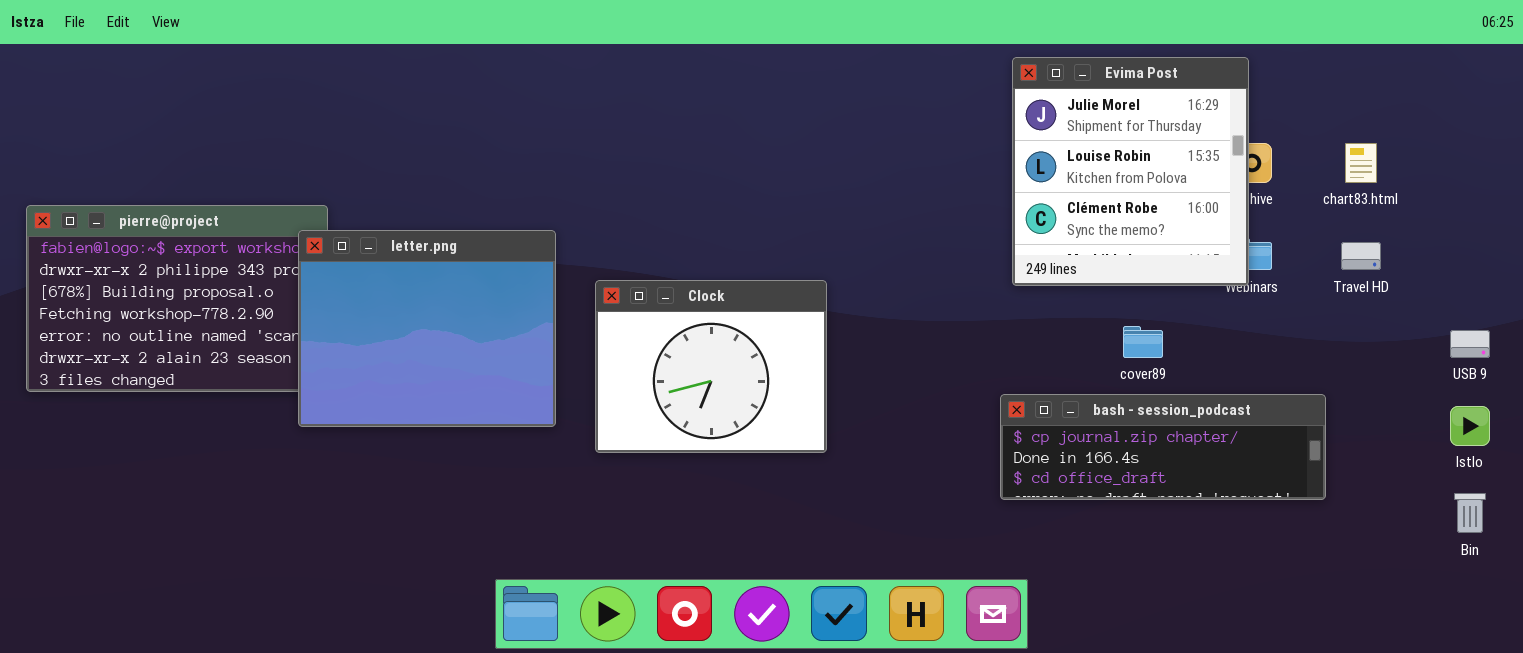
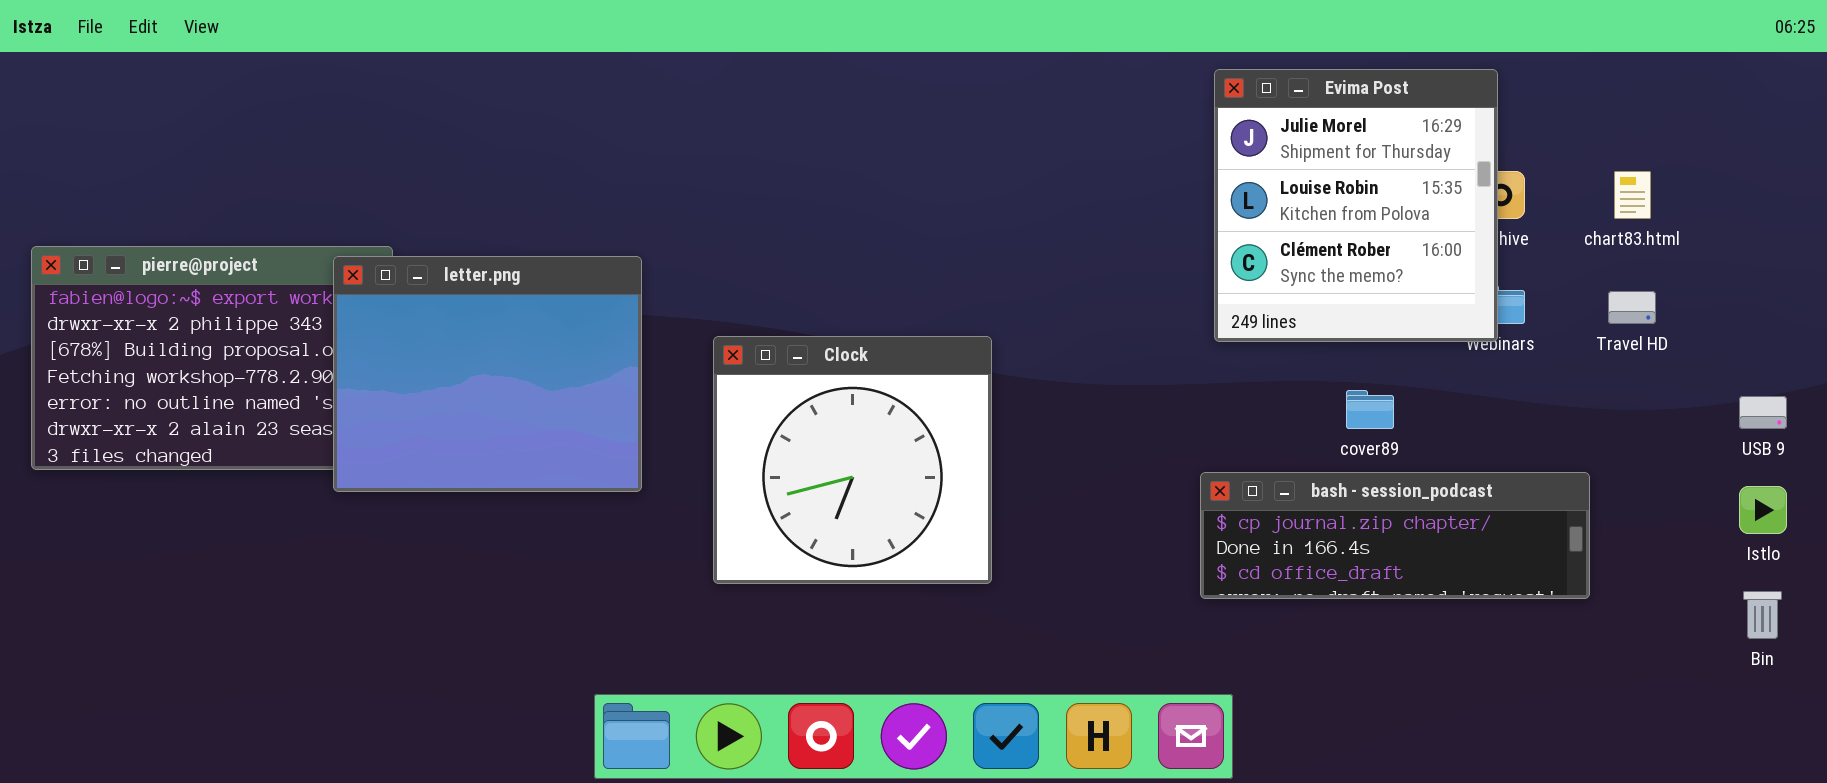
letter.png: [298,230,556,427] -> [333,256,642,492], moved
Clock: [595,280,827,453] -> [713,336,992,584], resized

